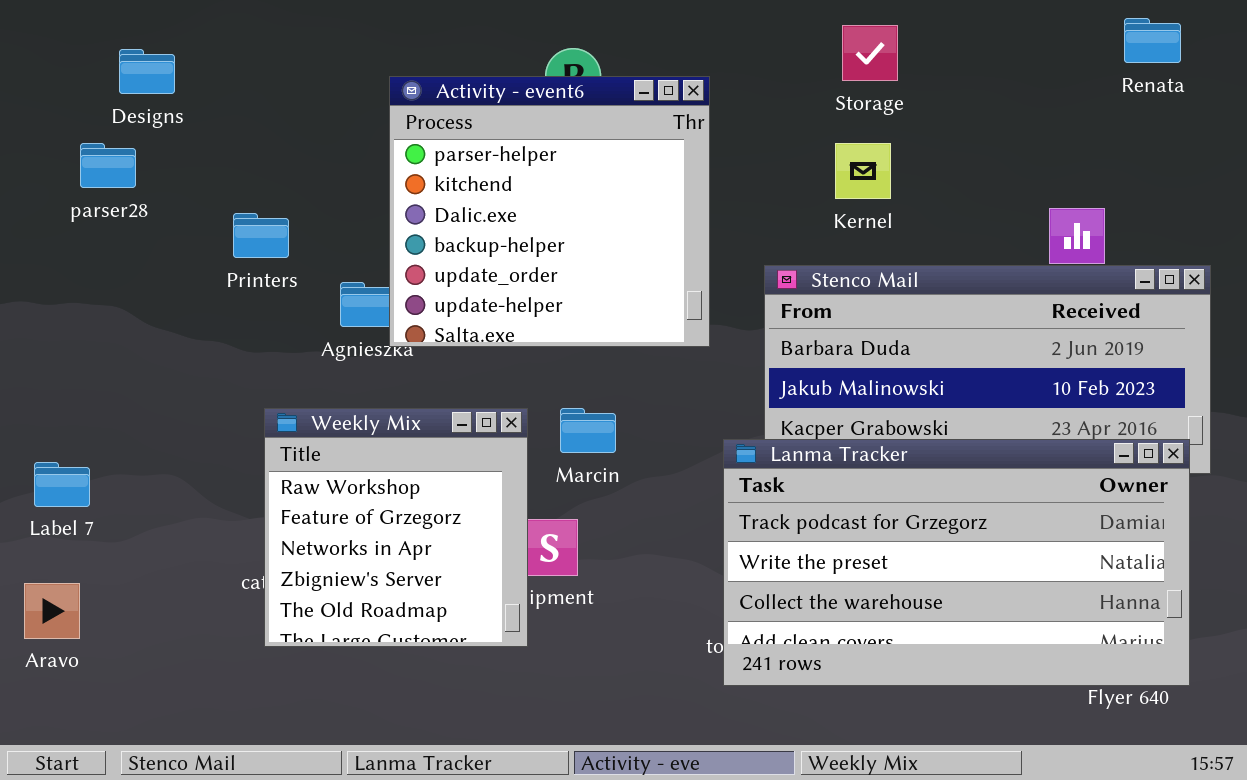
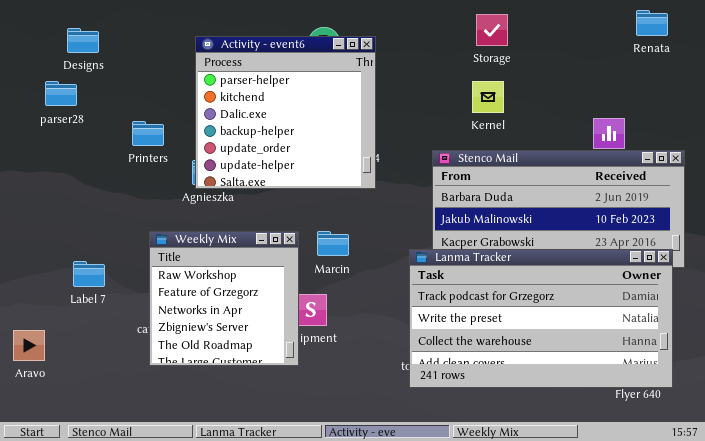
Activity - event6: [389,76,710,347] -> [195,36,376,189], moved
Label 7: [34,462,90,507] -> [73,261,105,287], moved

